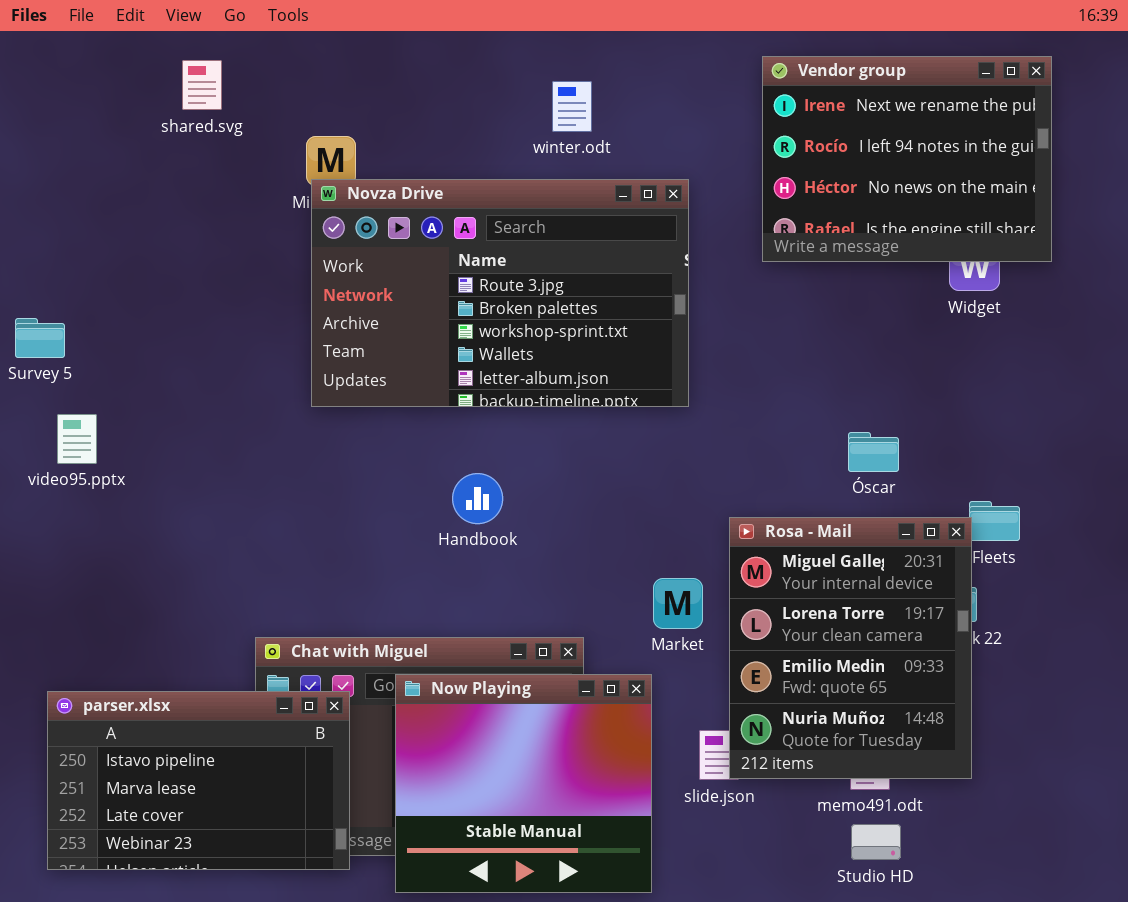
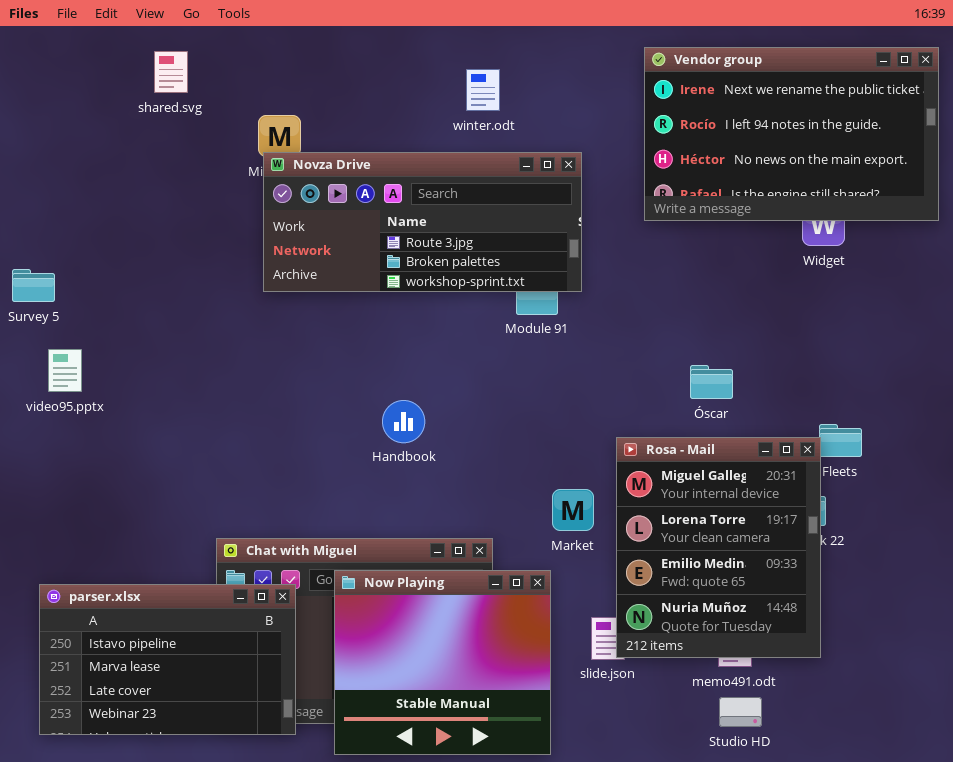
Vendor group: [762,56,1052,262] -> [644,47,939,221], resized
Novza Drive: [311,179,689,407] -> [263,152,582,292], resized
Óscar: [848,432,899,472] -> [690,365,733,399], moved

